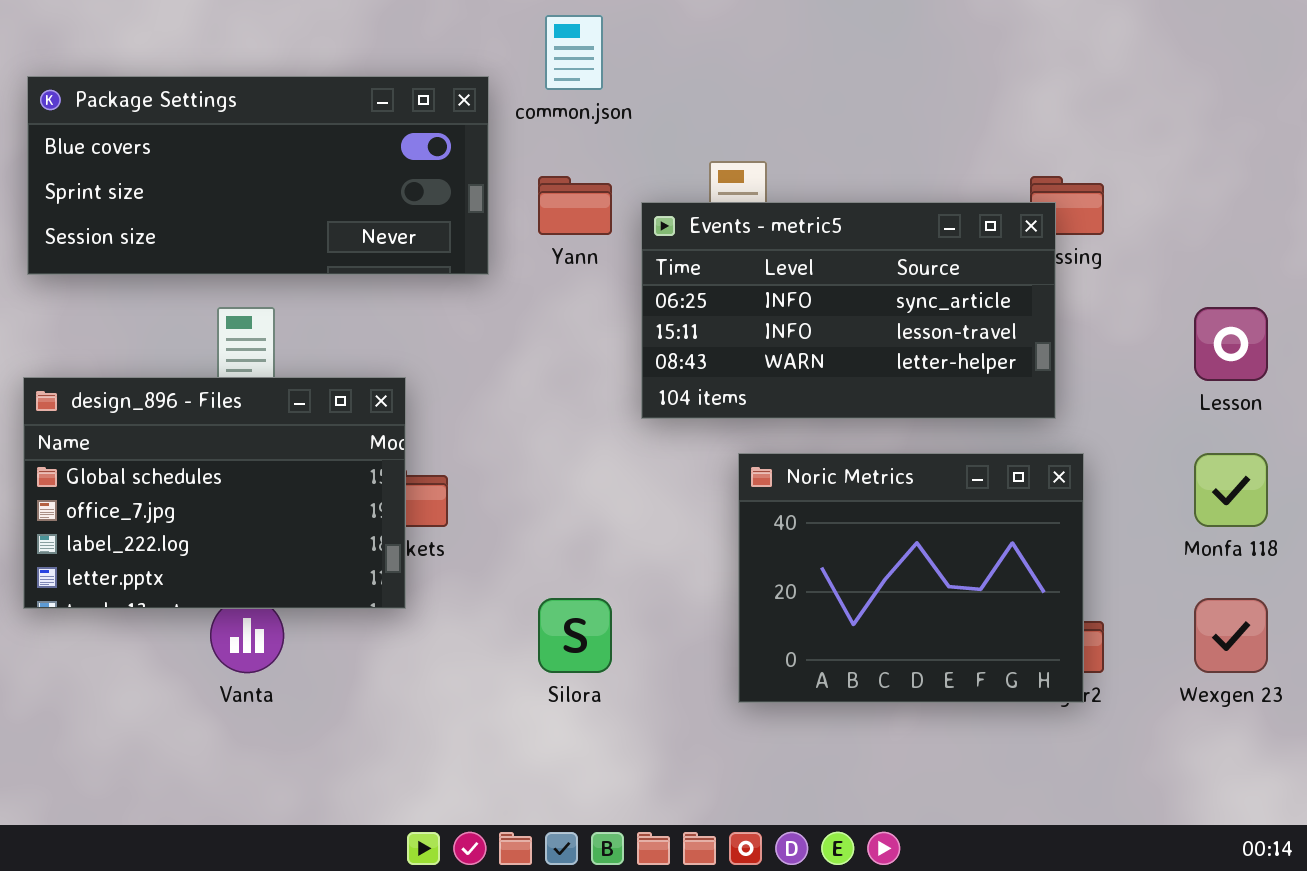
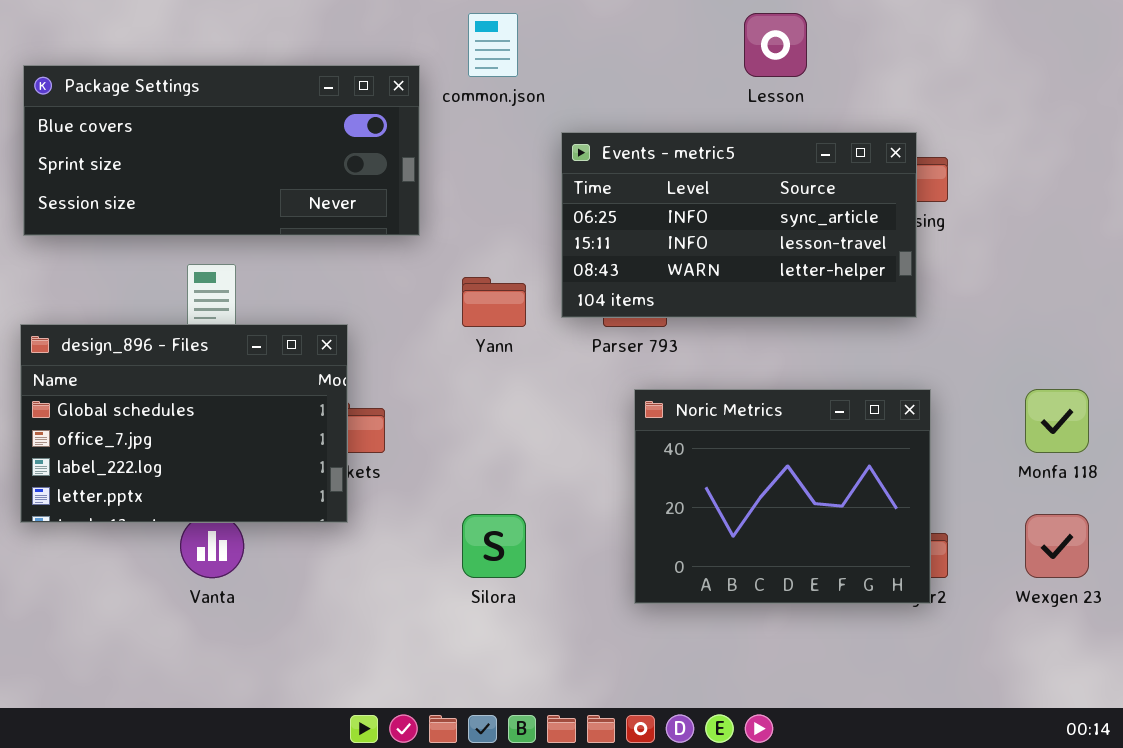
Yann: [538,176,612,235] -> [462,277,526,327], moved
Events - metric5: [641,202,1056,419] -> [561,132,917,318], moved
Lesson: [1194,307,1268,381] -> [744,13,807,77], moved

